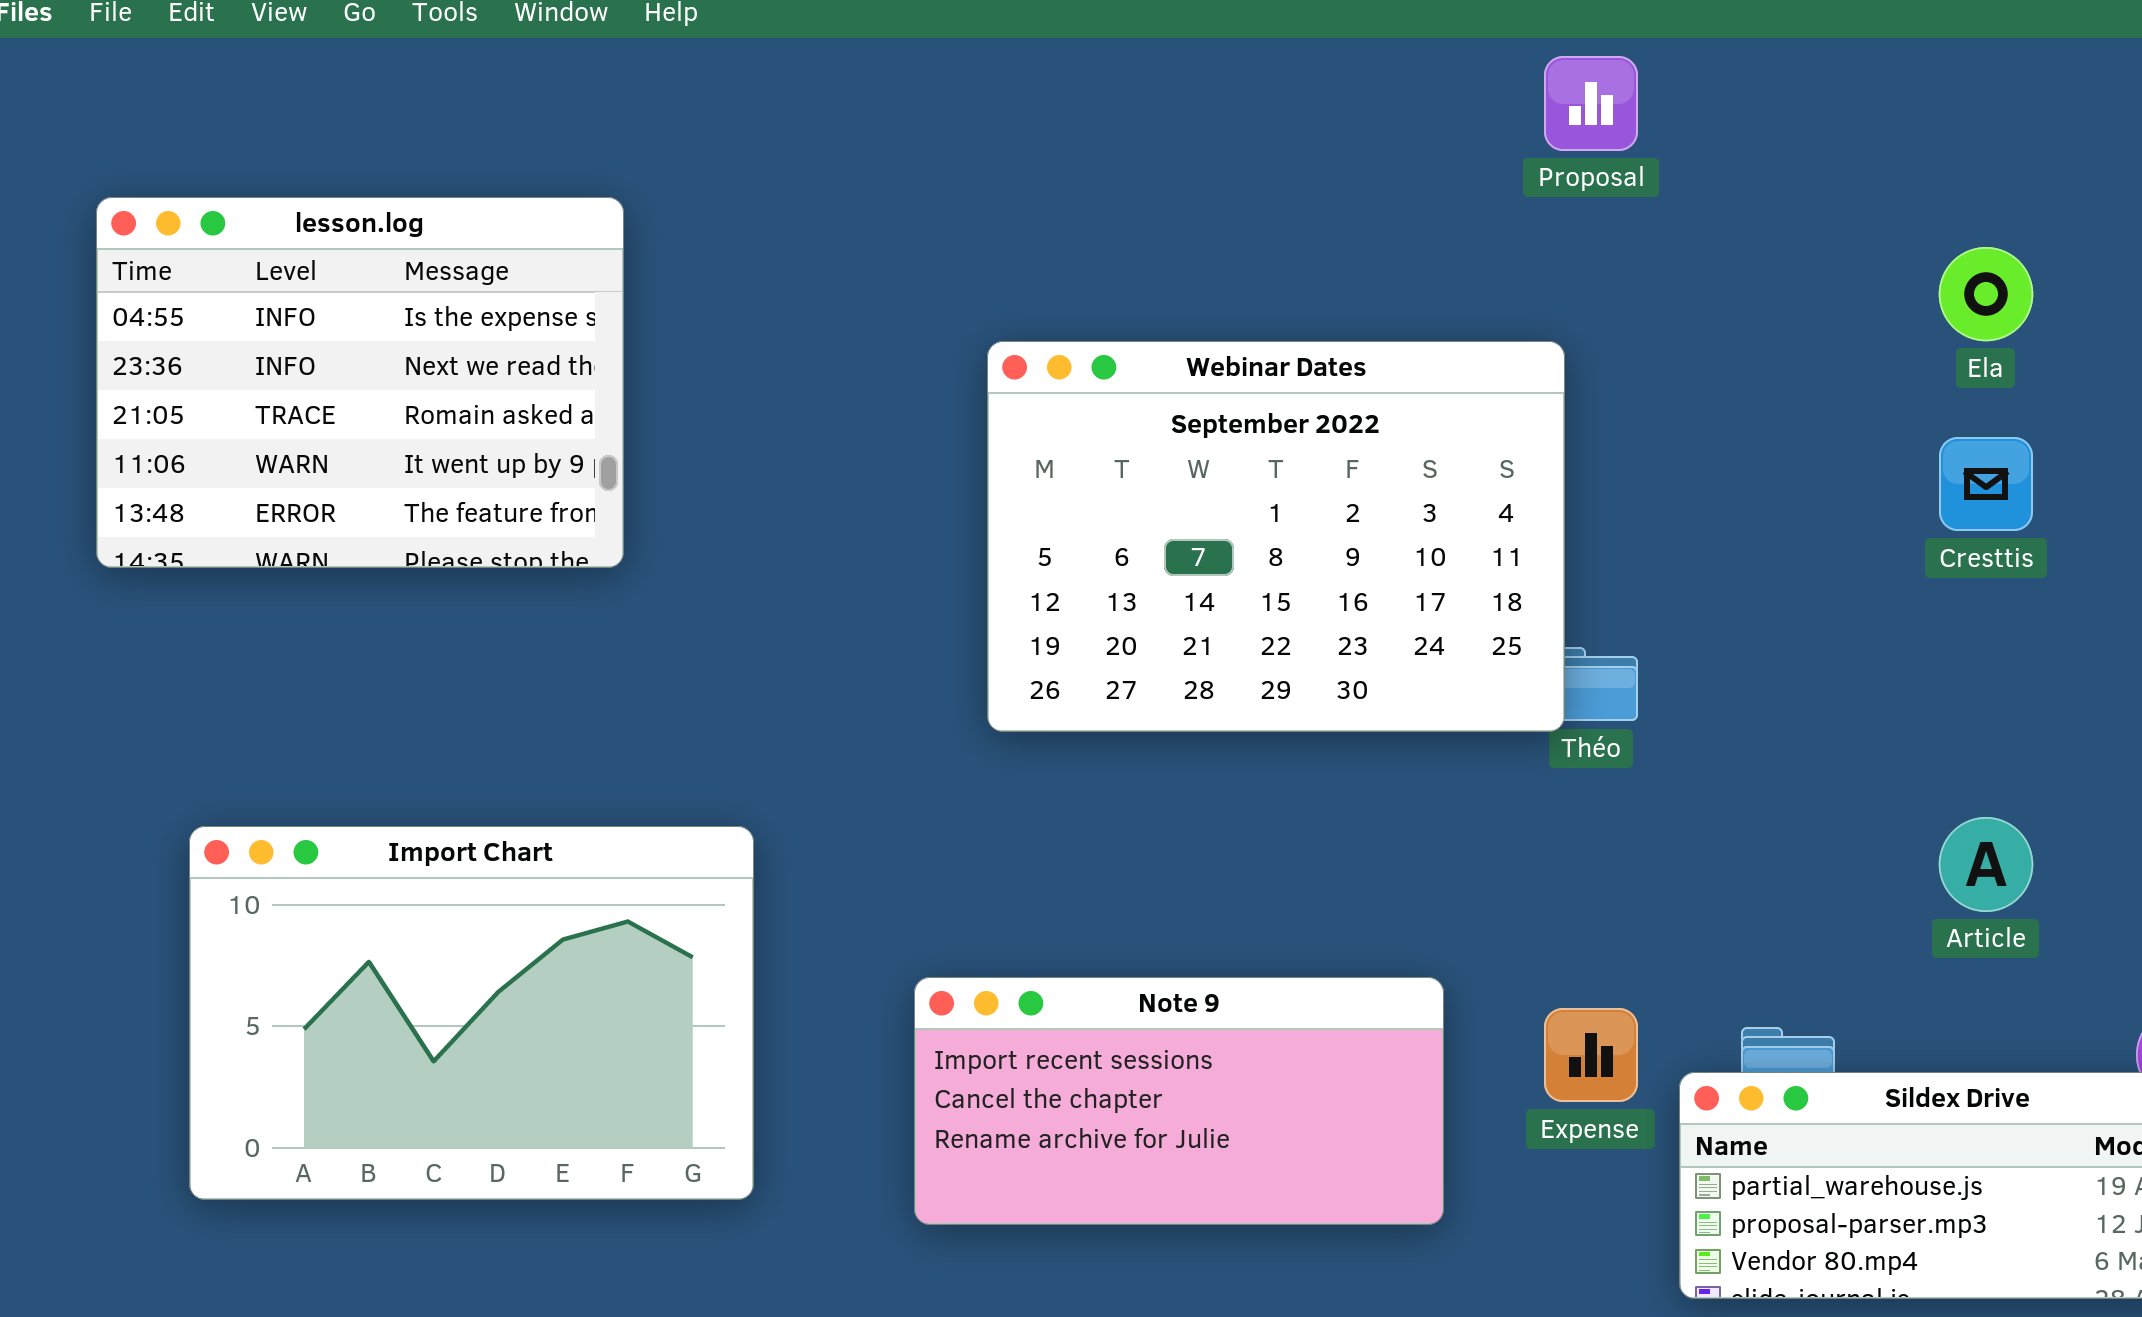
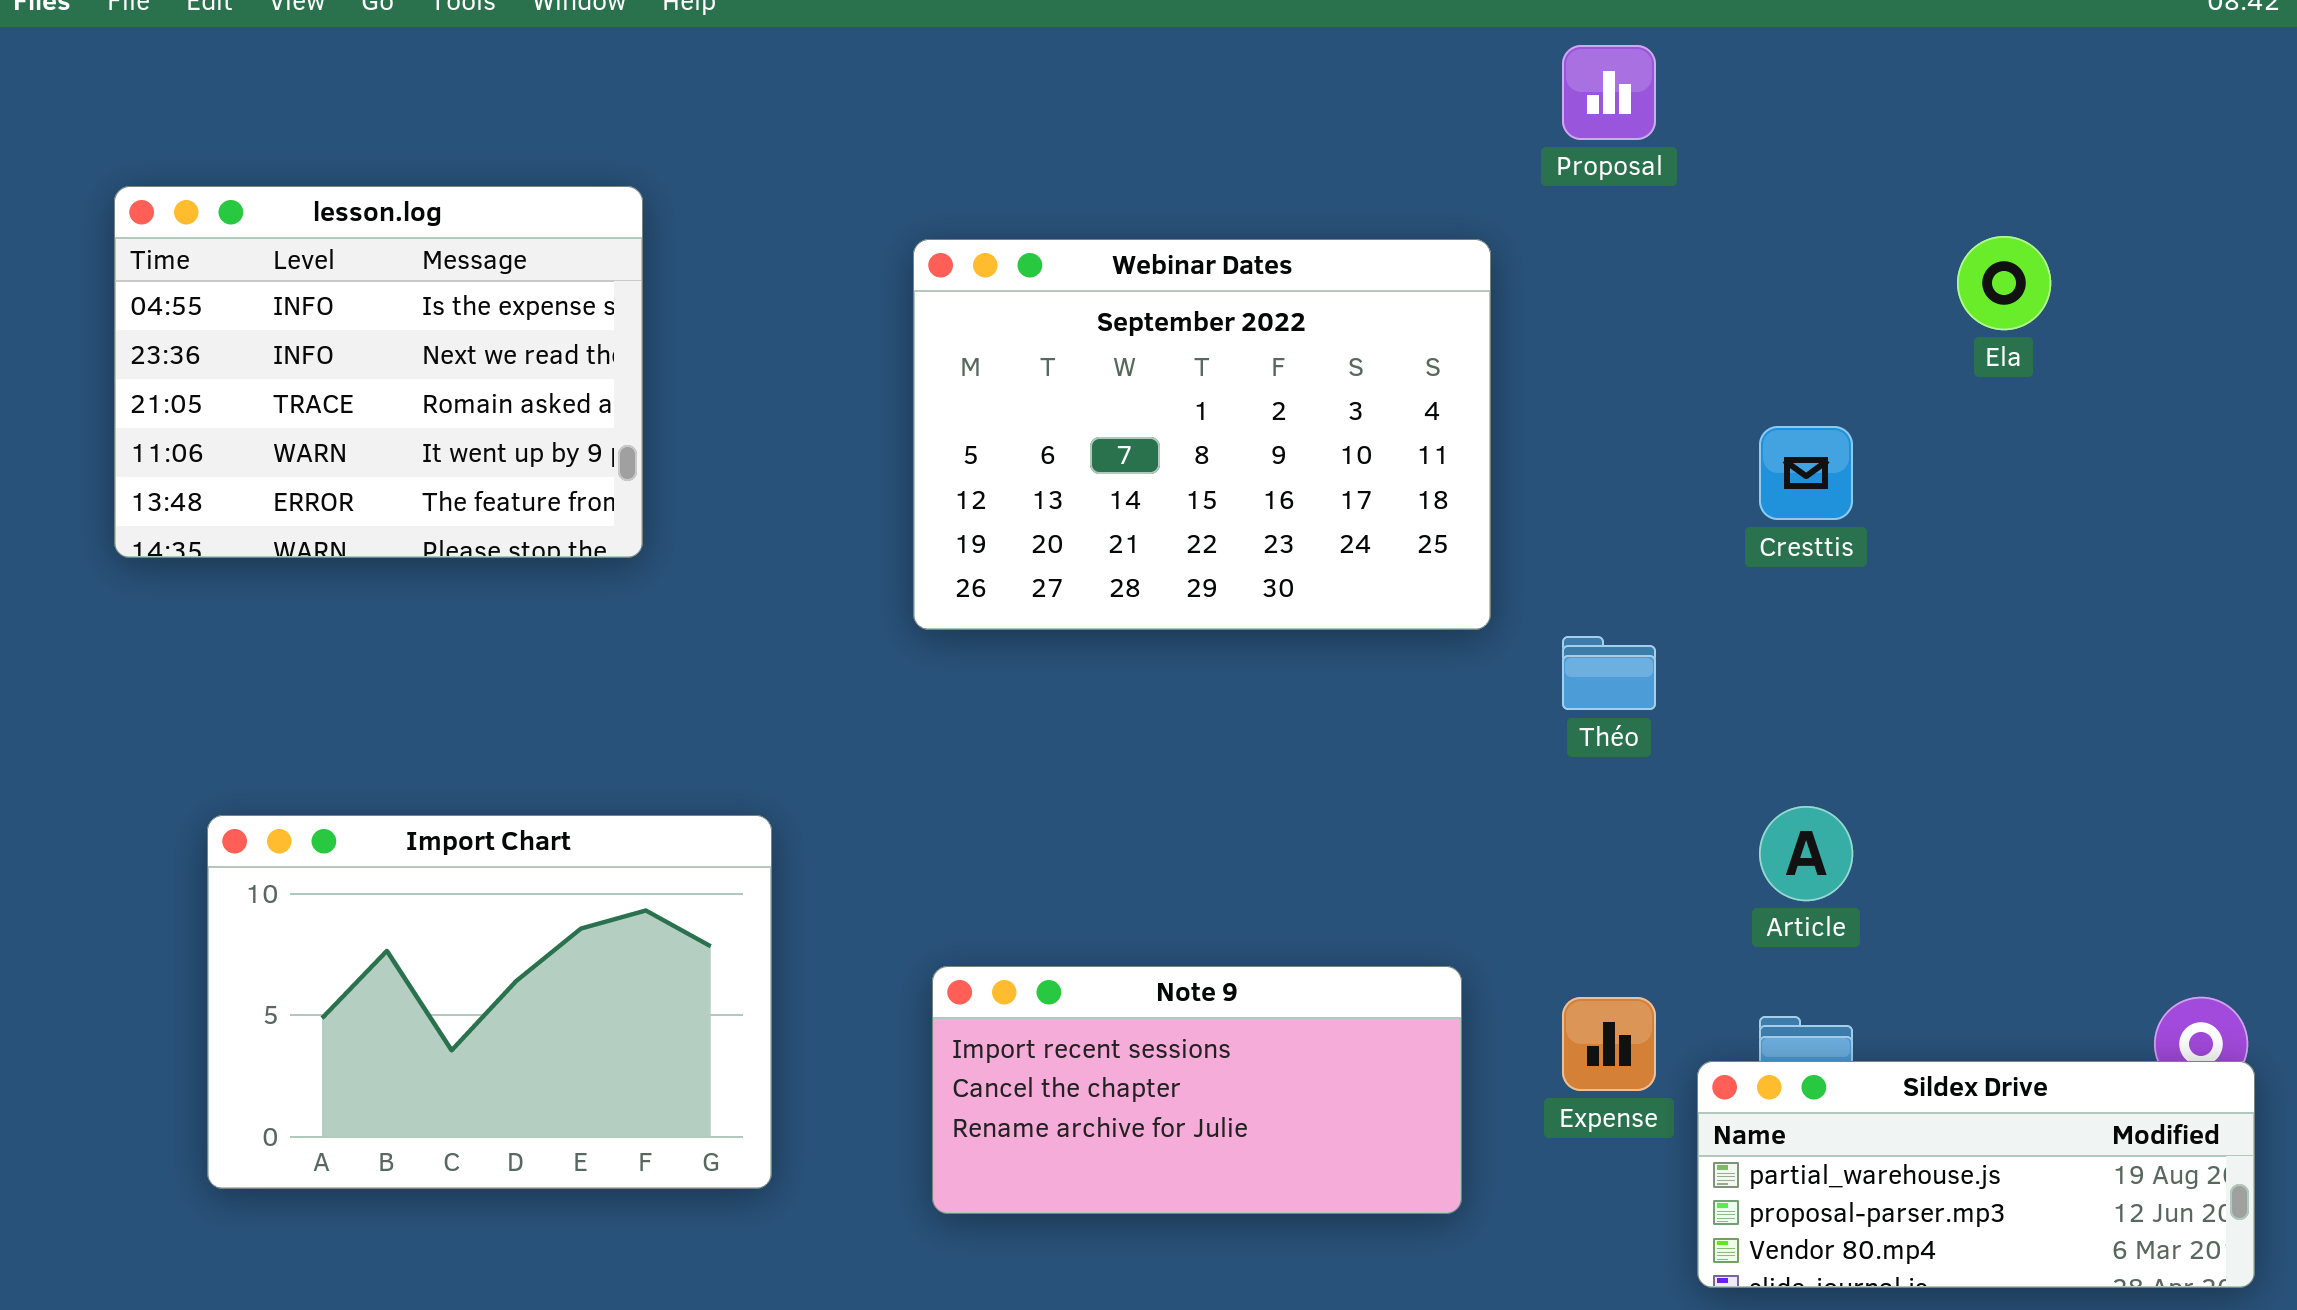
Webinar Dates: [987,341,1565,732] -> [913,239,1491,630], moved
Cresttis: [1939,437,2033,531] -> [1759,426,1853,520], moved
Article: [1939,817,2033,912] -> [1759,806,1853,901], moved

